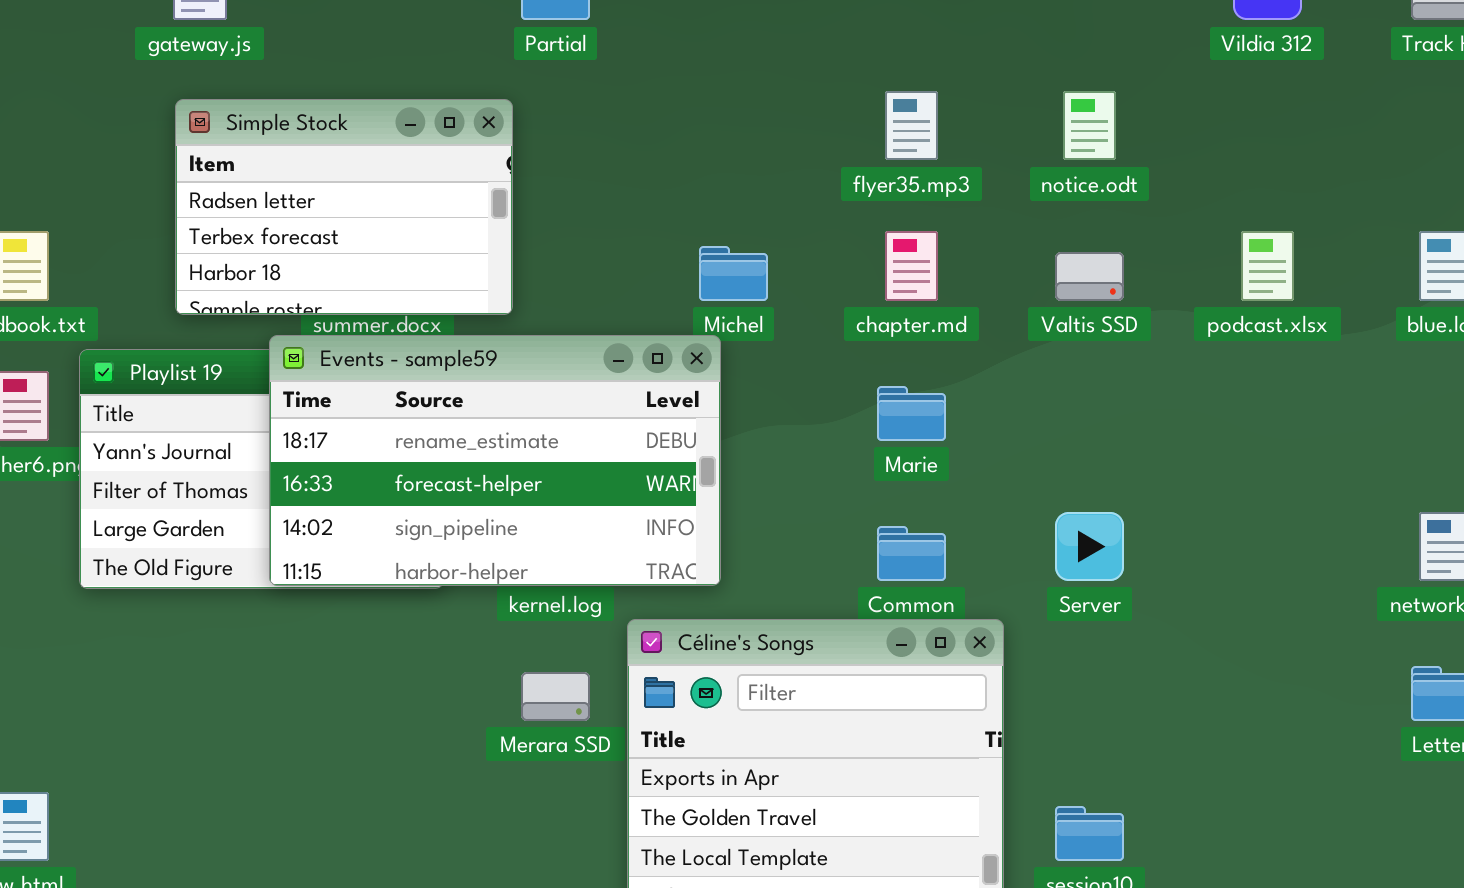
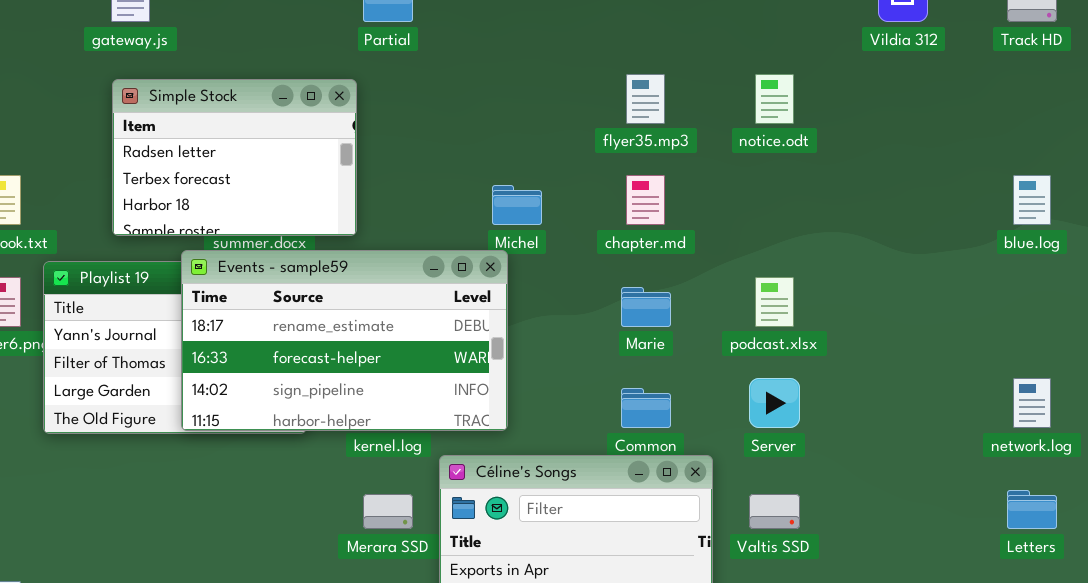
podcast.xlsx: [1241,231,1294,301] -> [755,277,794,327], moved
Valtis SSD: [1055,252,1124,301] -> [749,494,800,529], moved

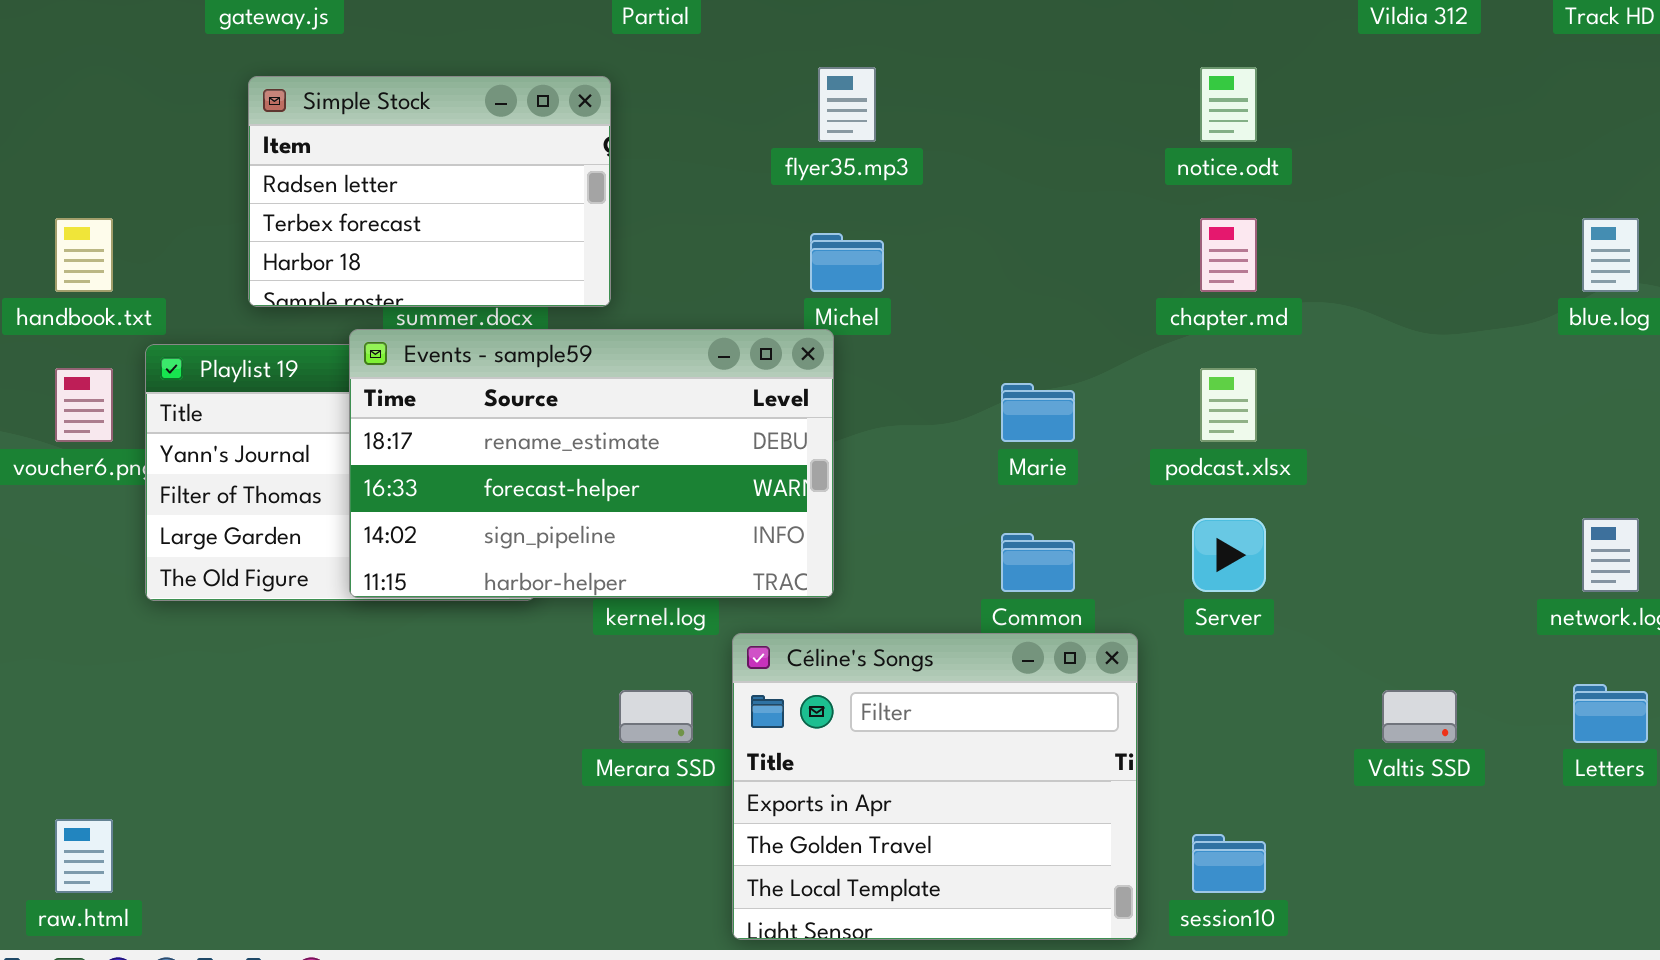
flyer35.mp3: [626,74,665,124] -> [818,67,876,142], moved
chapter.md: [626,175,665,225] -> [1200,218,1257,292], moved
Valtis SSD: [749,494,800,529] -> [1382,690,1457,743], moved

